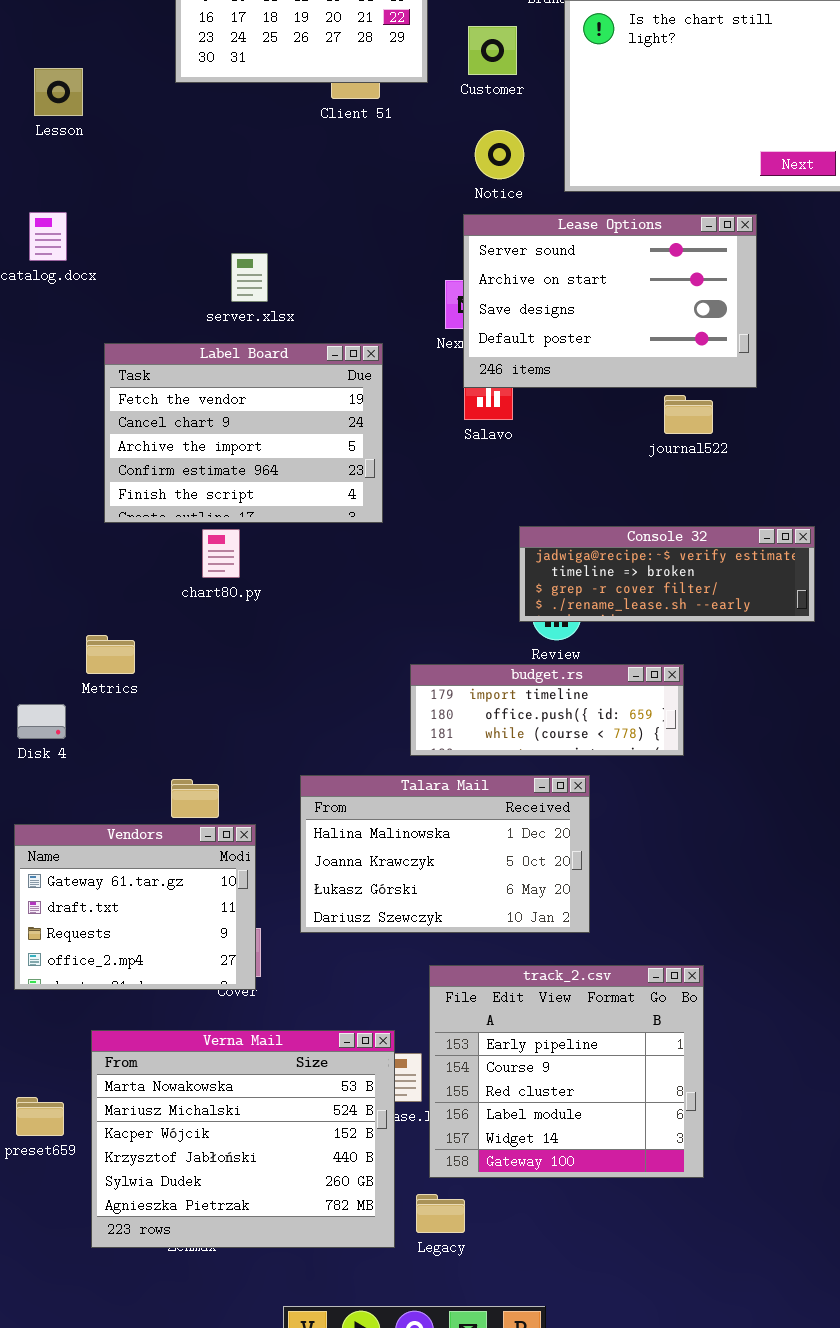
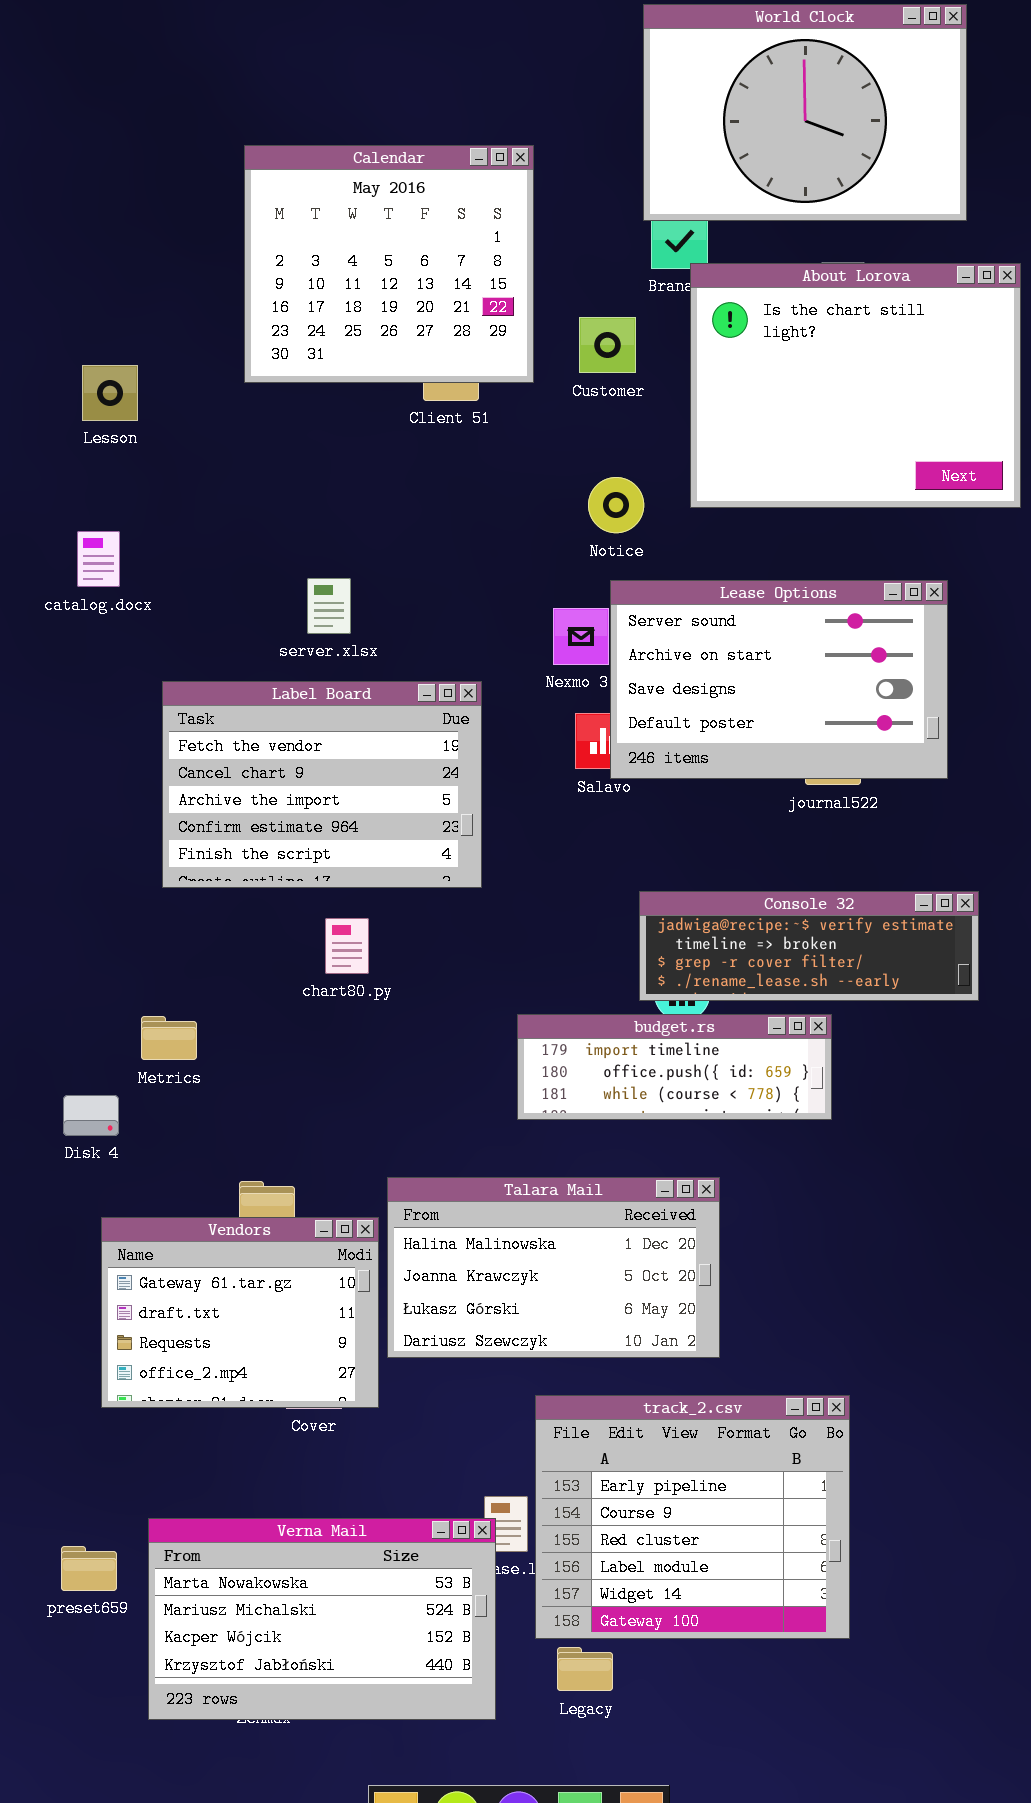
Notice: [475,130,524,179] -> [588,477,644,533], moved
Lease Options: [463,214,757,388] -> [610,580,948,779], moved
chart80.py: [202,529,240,578] -> [325,918,369,974], moved
budget.rs: [410,664,684,756] -> [517,1014,832,1120], moved
Vendors: [14,824,256,990] -> [101,1217,379,1408], moved
Verna Mail: [91,1030,395,1248] -> [148,1518,496,1720], resized
Legacy: [416,1194,465,1233] -> [557,1647,613,1691], moved

